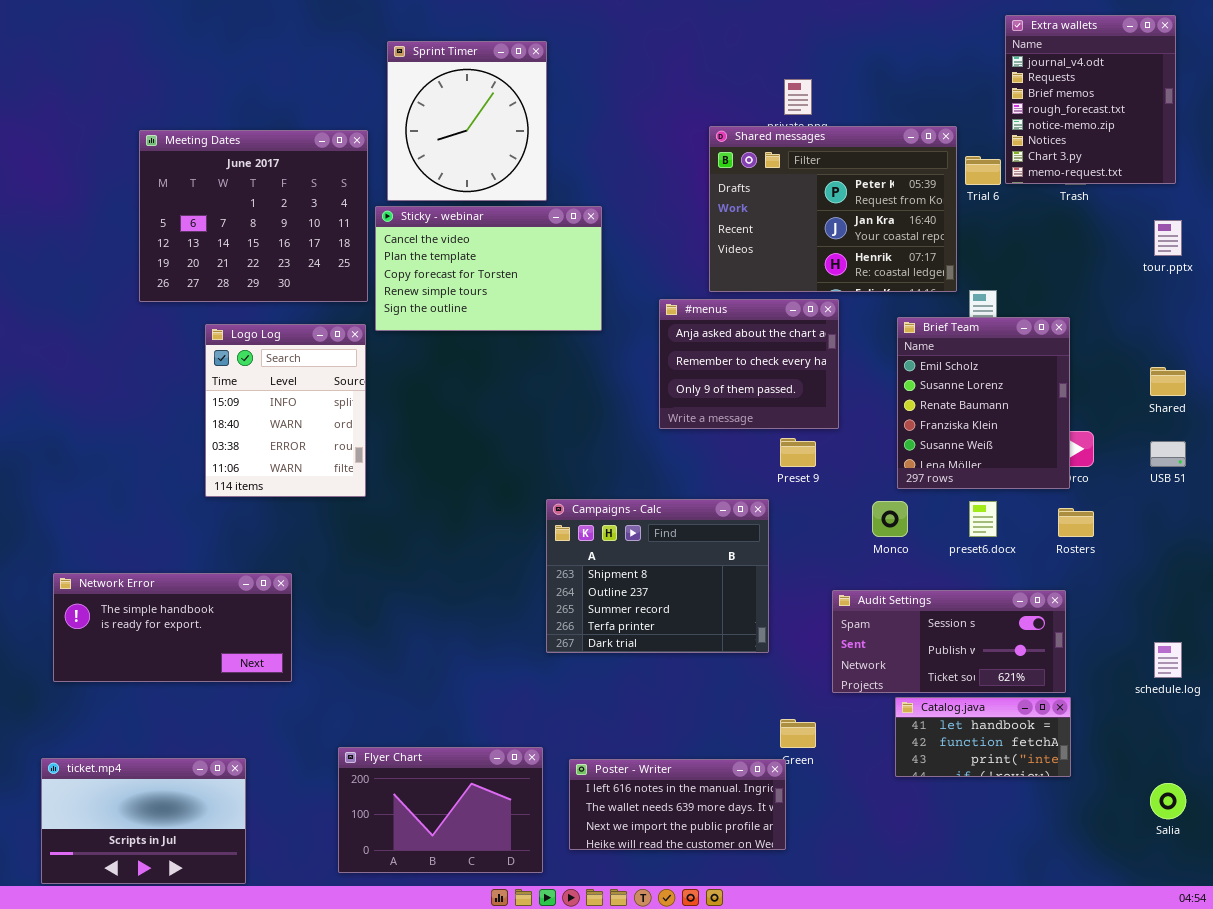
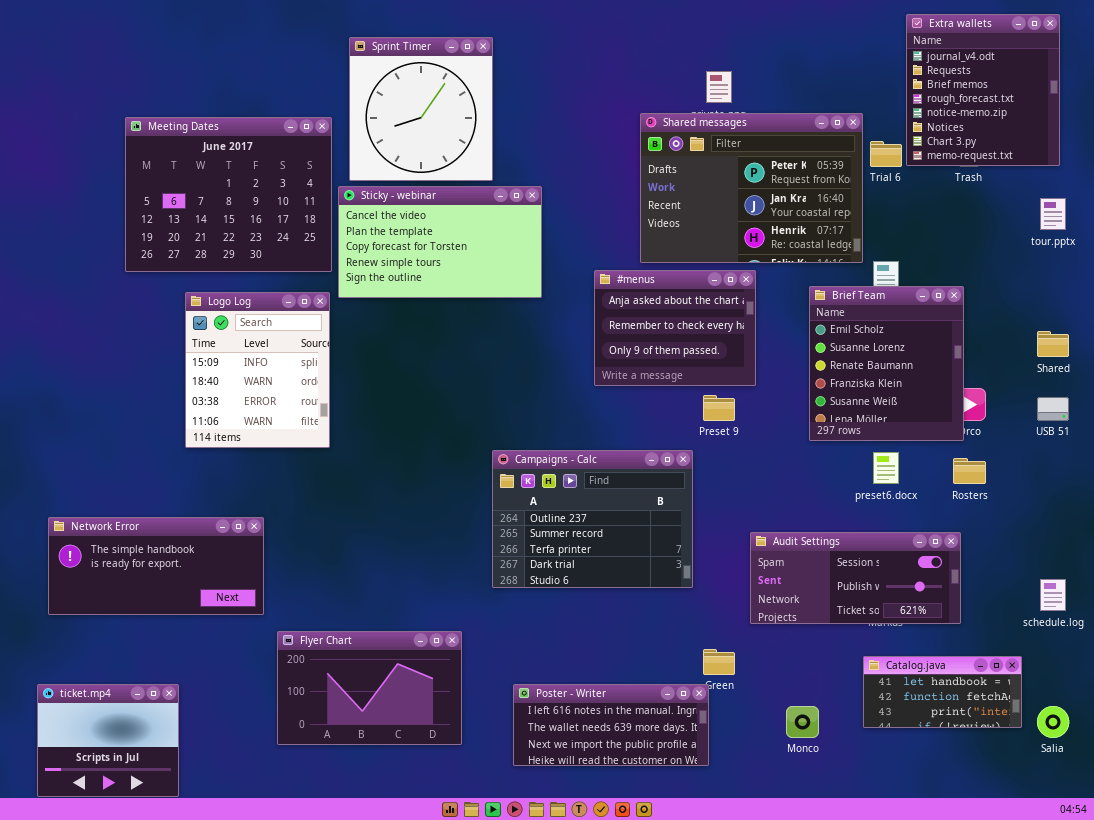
Campaigns - Calc: [546,499,769,653] -> [492,450,693,588], scrolled down 1 row
Monco: [872,501,908,537] -> [786,706,819,738], moved
Catalog.java: [895,697,1071,777] -> [863,656,1022,728], moved
Flyer Chart: [338,747,543,873] -> [277,631,462,745], moved
ticket.mp4: [41,758,246,884] -> [37,684,179,797], resized

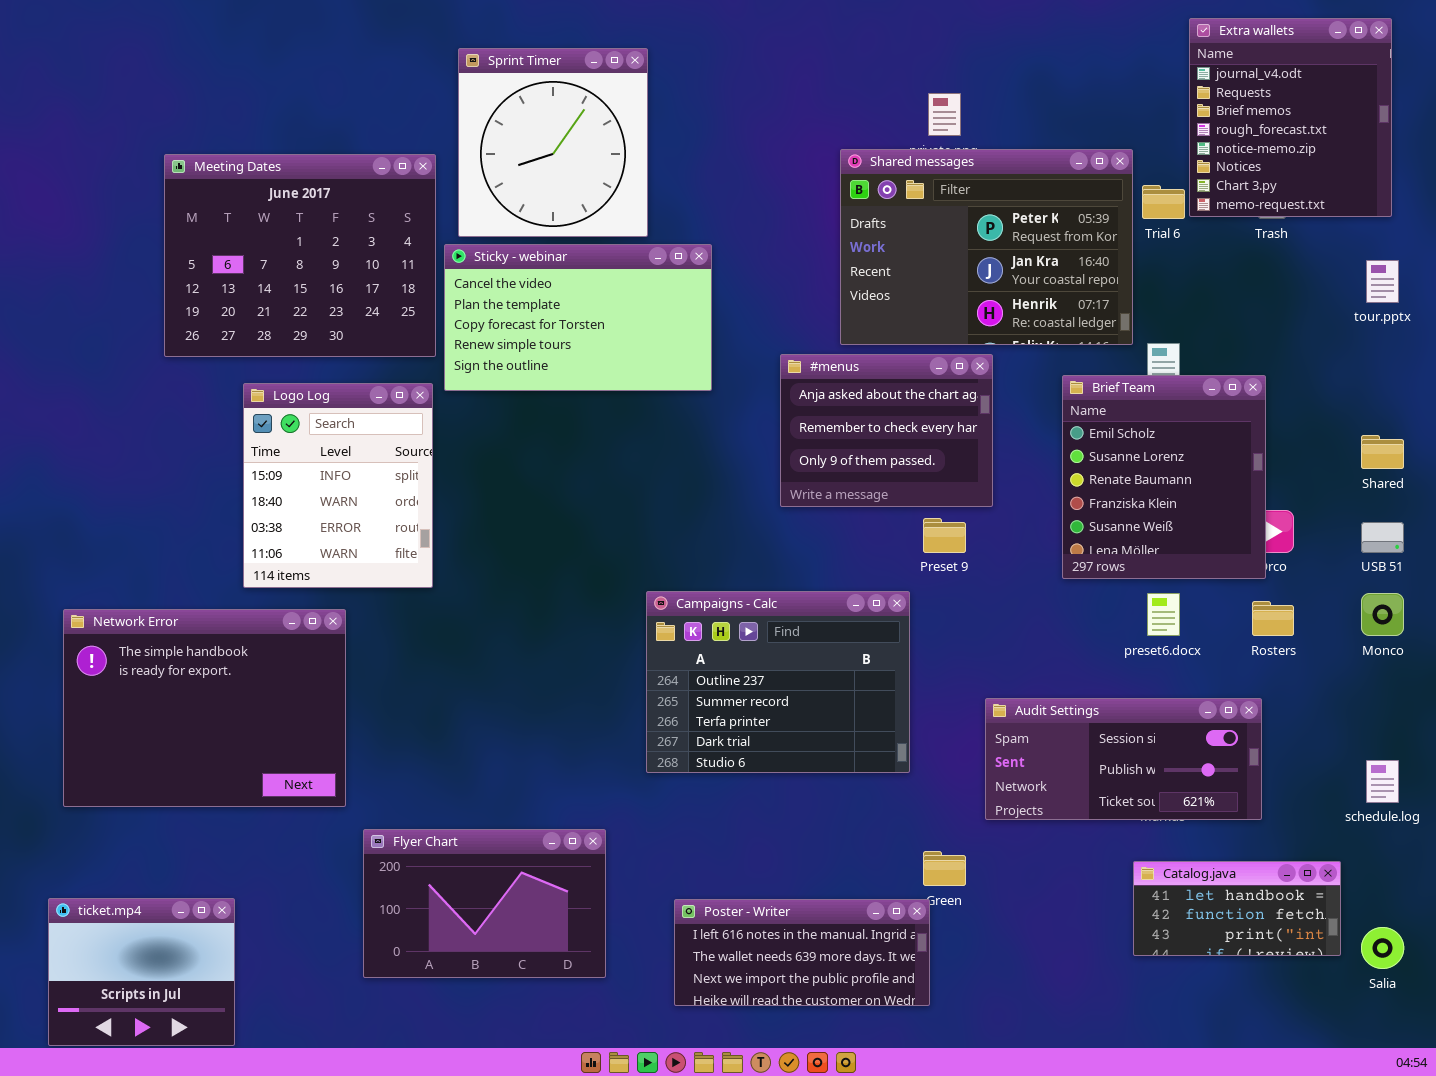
Network Error: [48,517,264,615] -> [63,609,346,807], resized
Monco: [786,706,819,738] -> [1361,593,1404,636], moved

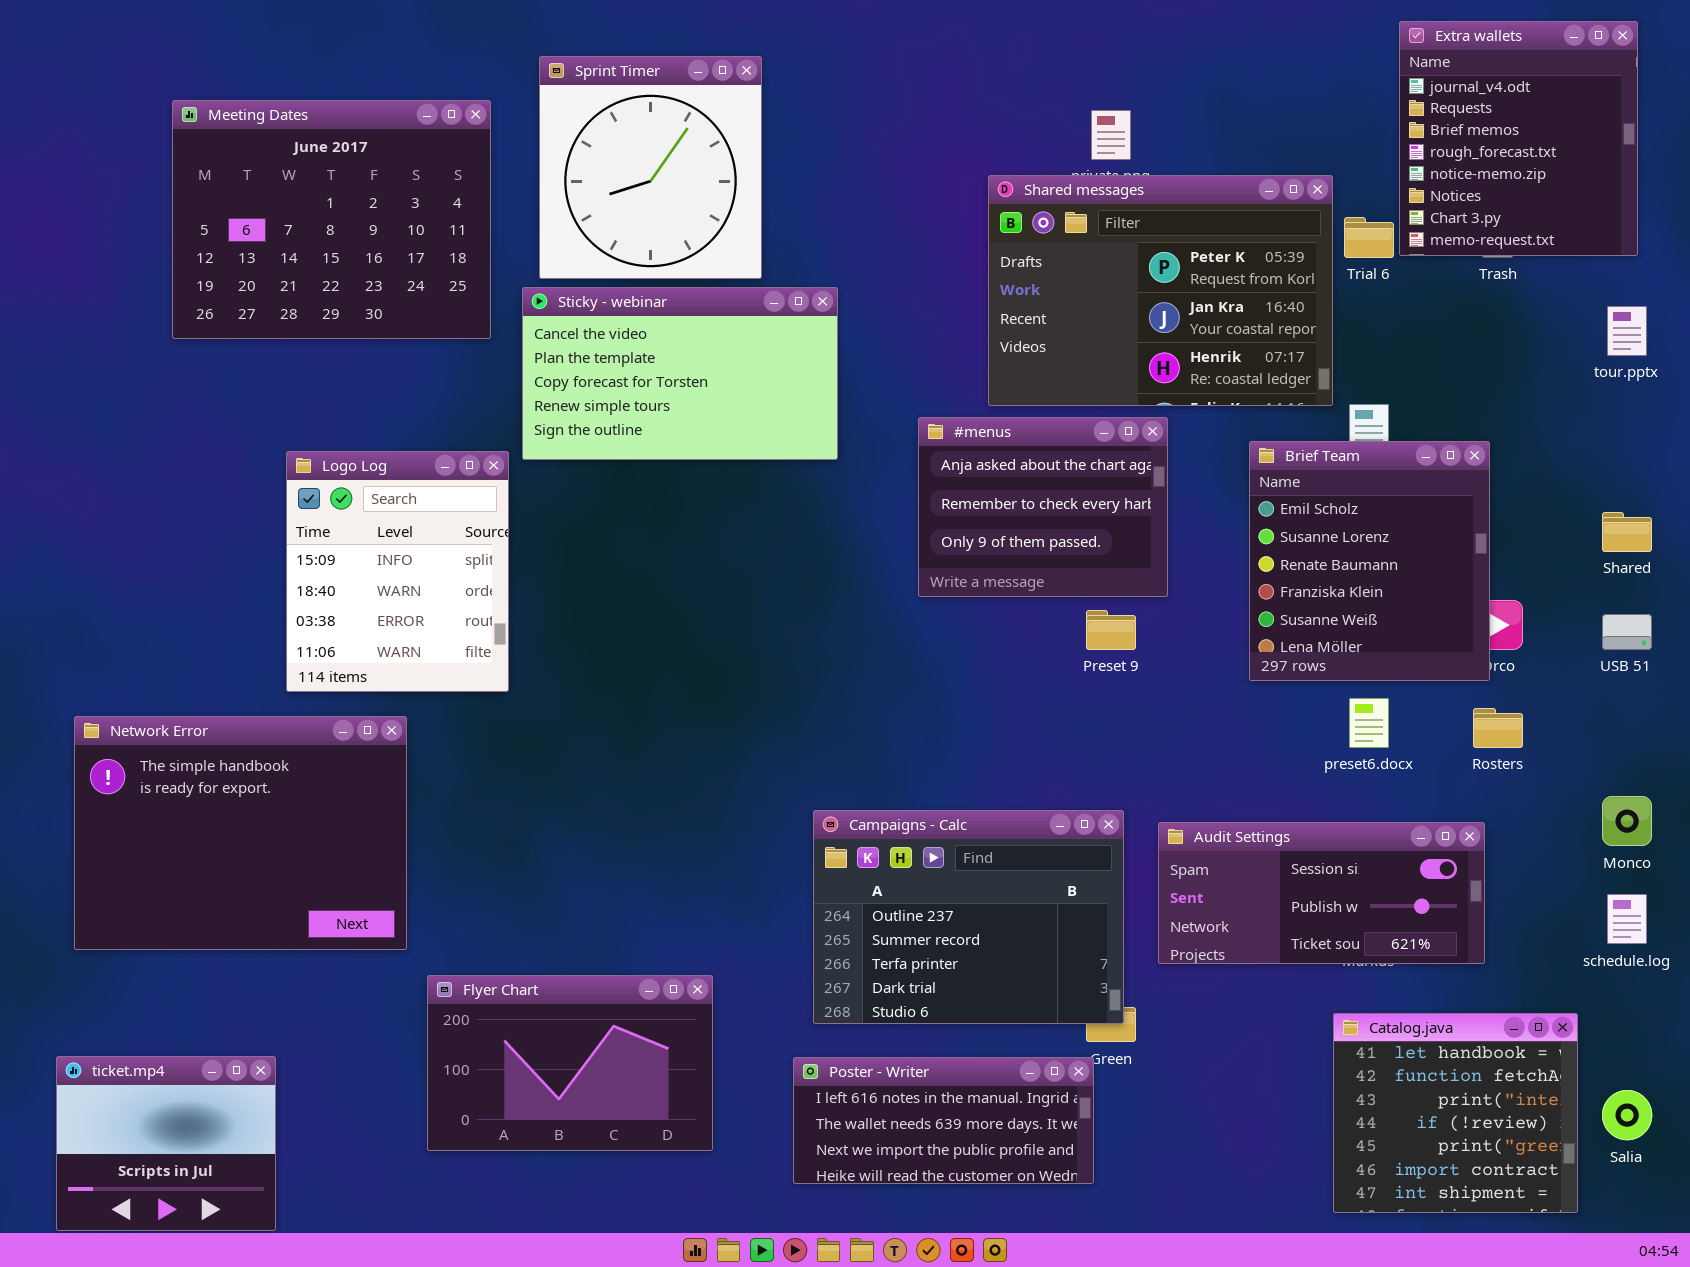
Meeting Dates: [164,154,436,357] -> [172,100,491,339], moved
Campaigns - Calc: [646,591,910,773] -> [813,810,1124,1024], moved
Monco: [1361,593,1404,636] -> [1602,796,1652,846], moved
Catalog.java: [1133,861,1341,956] -> [1333,1013,1578,1213], resized

